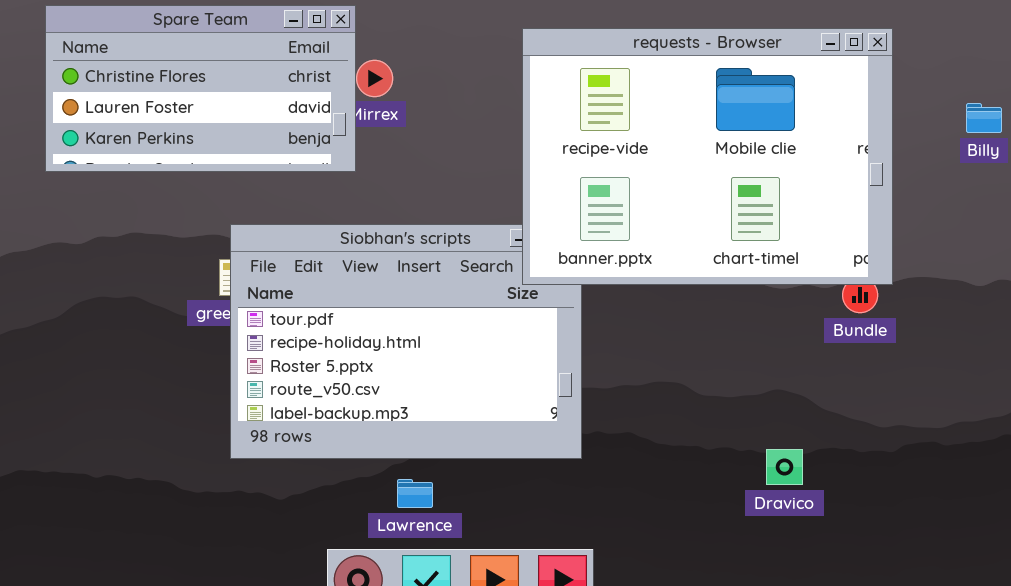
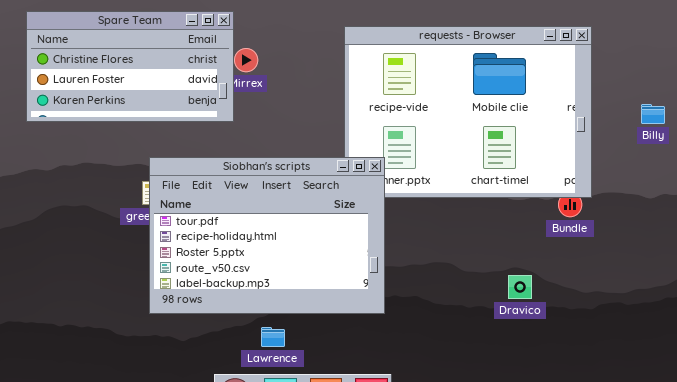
Billy: [966,103,1002,133] -> [641,104,665,124], moved
Siobhan's scripts: [230,224,582,459] -> [149,157,385,314], raised
Dravico: [766,449,803,485] -> [508,275,532,299], moved

